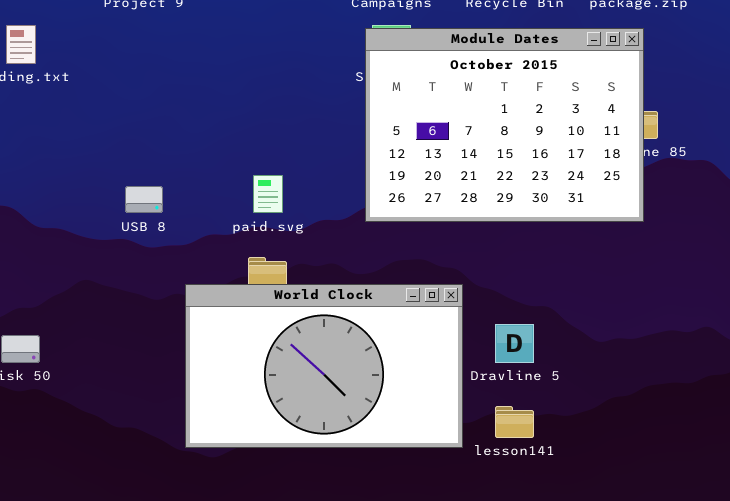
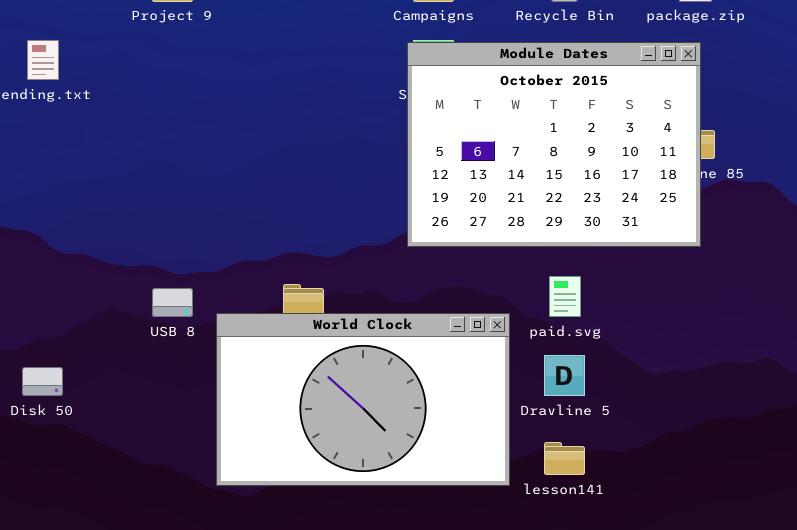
paid.svg: [253,175,283,213] -> [549,276,581,317], moved
USB 8: [125,186,163,213] -> [152,288,193,317], moved

